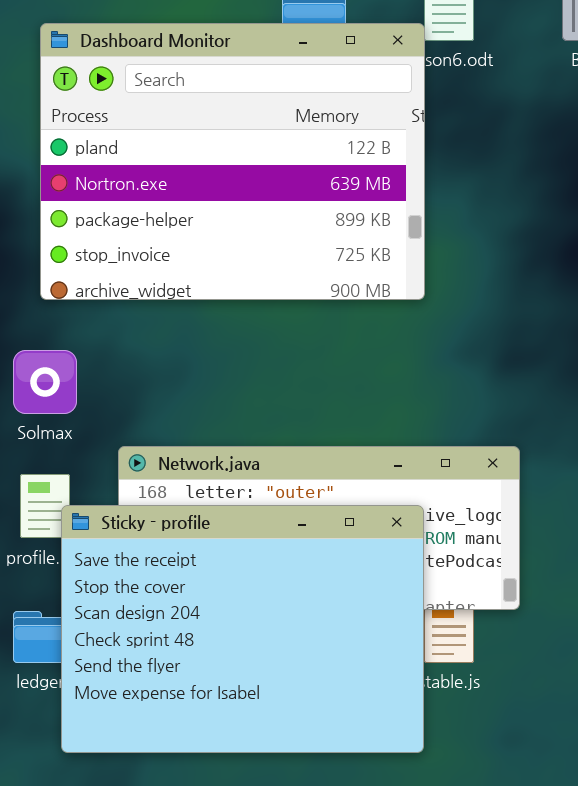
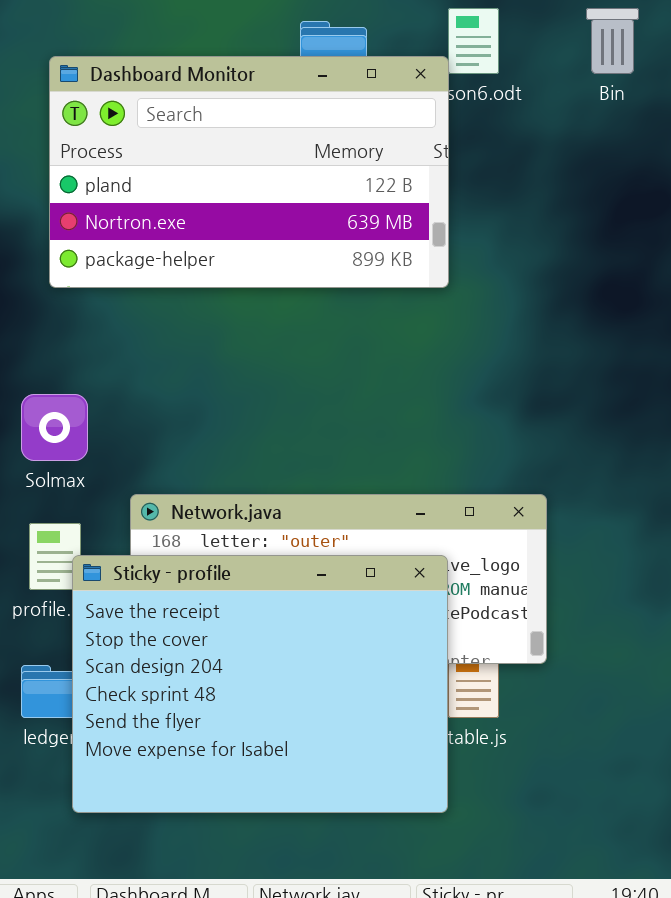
Dashboard Monitor: [40,23,425,300] -> [49,56,449,288], resized

